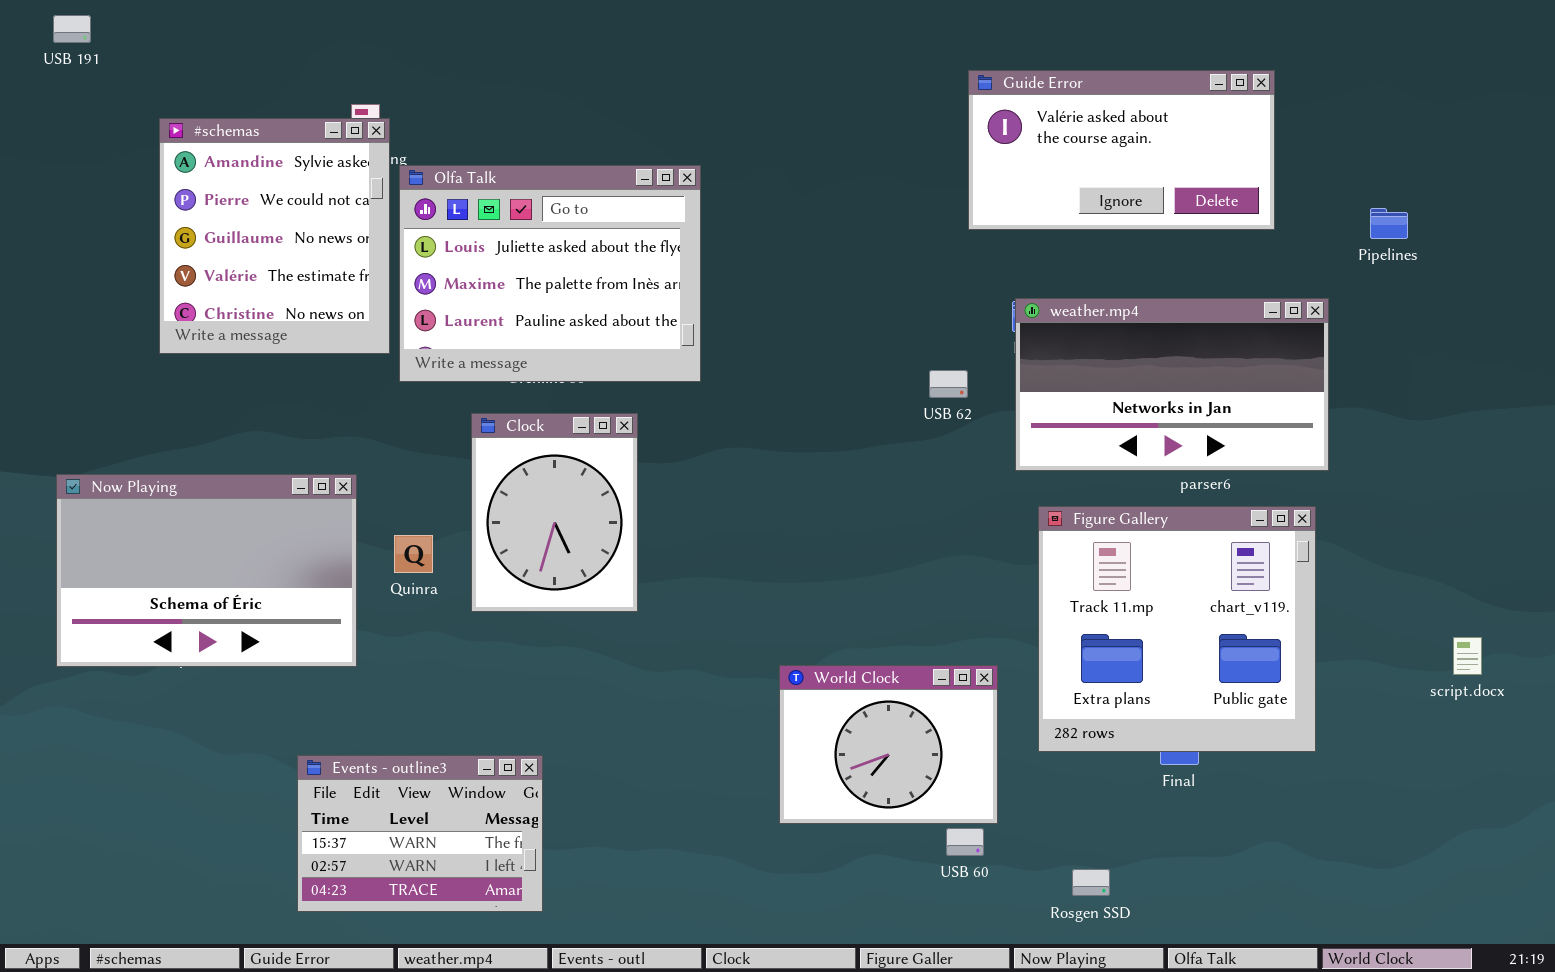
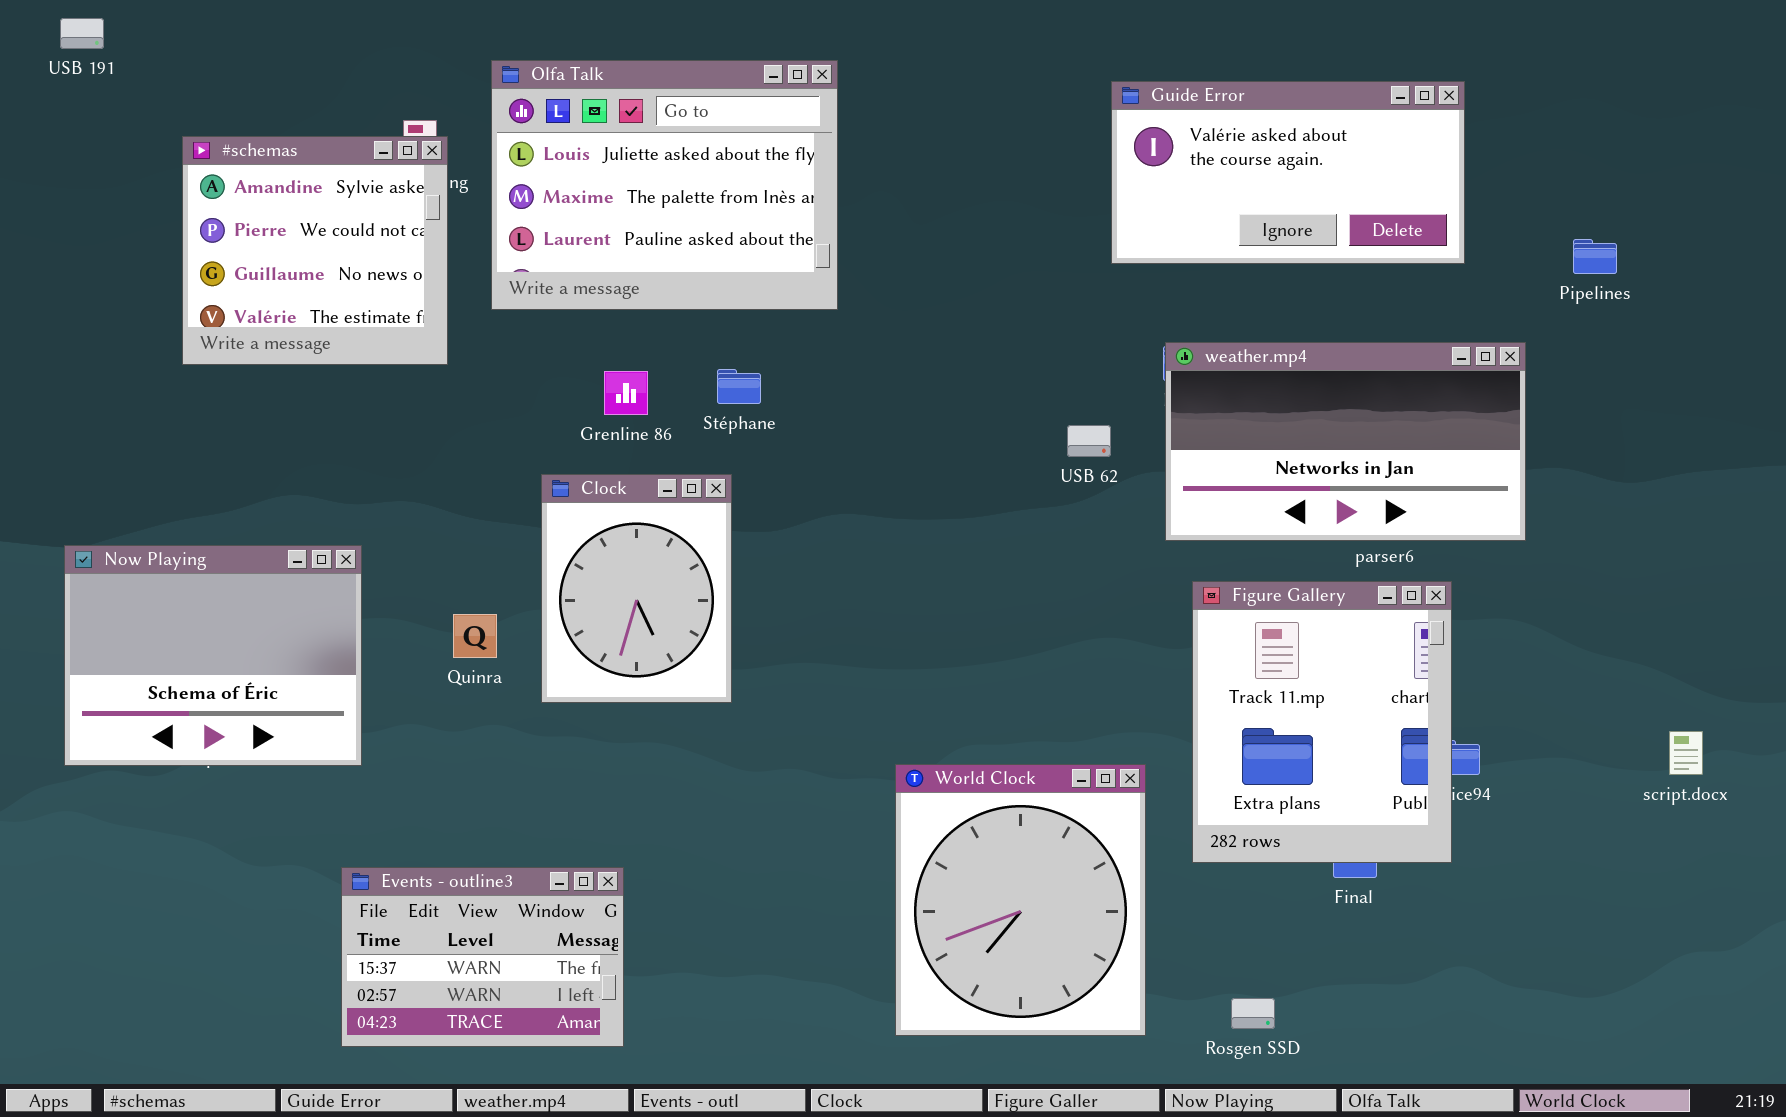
#schemas: [159,118,390,354] -> [182,136,448,365], resized
Olfa Talk: [399,165,701,382] -> [491,60,838,310], moved
Now Playing: [56,474,357,667] -> [64,545,362,766], resized
Figure Gallery: [1038,506,1316,752] -> [1192,581,1452,863], resized
World Clock: [779,665,998,824] -> [895,764,1146,1036], resized

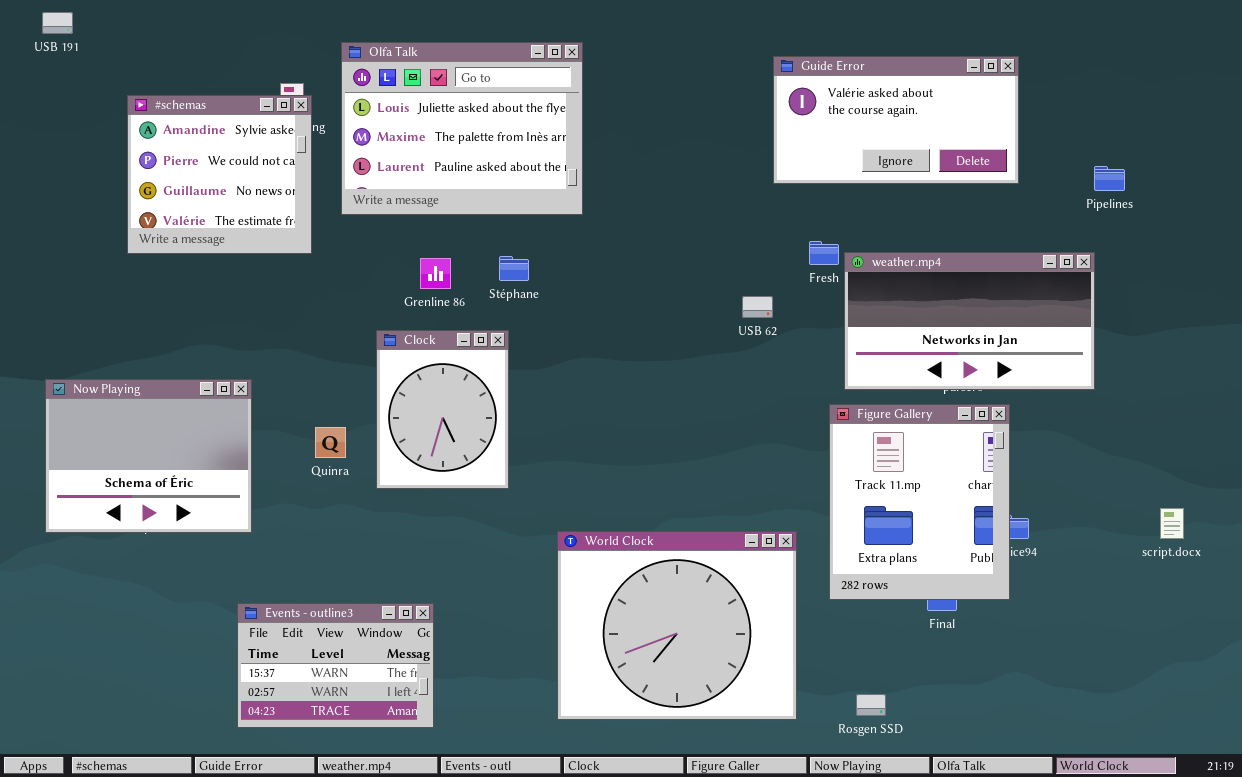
weather.mp4: [1165,342,1526,541] -> [844,252,1095,390], moved
World Clock: [895,764,1146,1036] -> [557,531,797,720], resized

